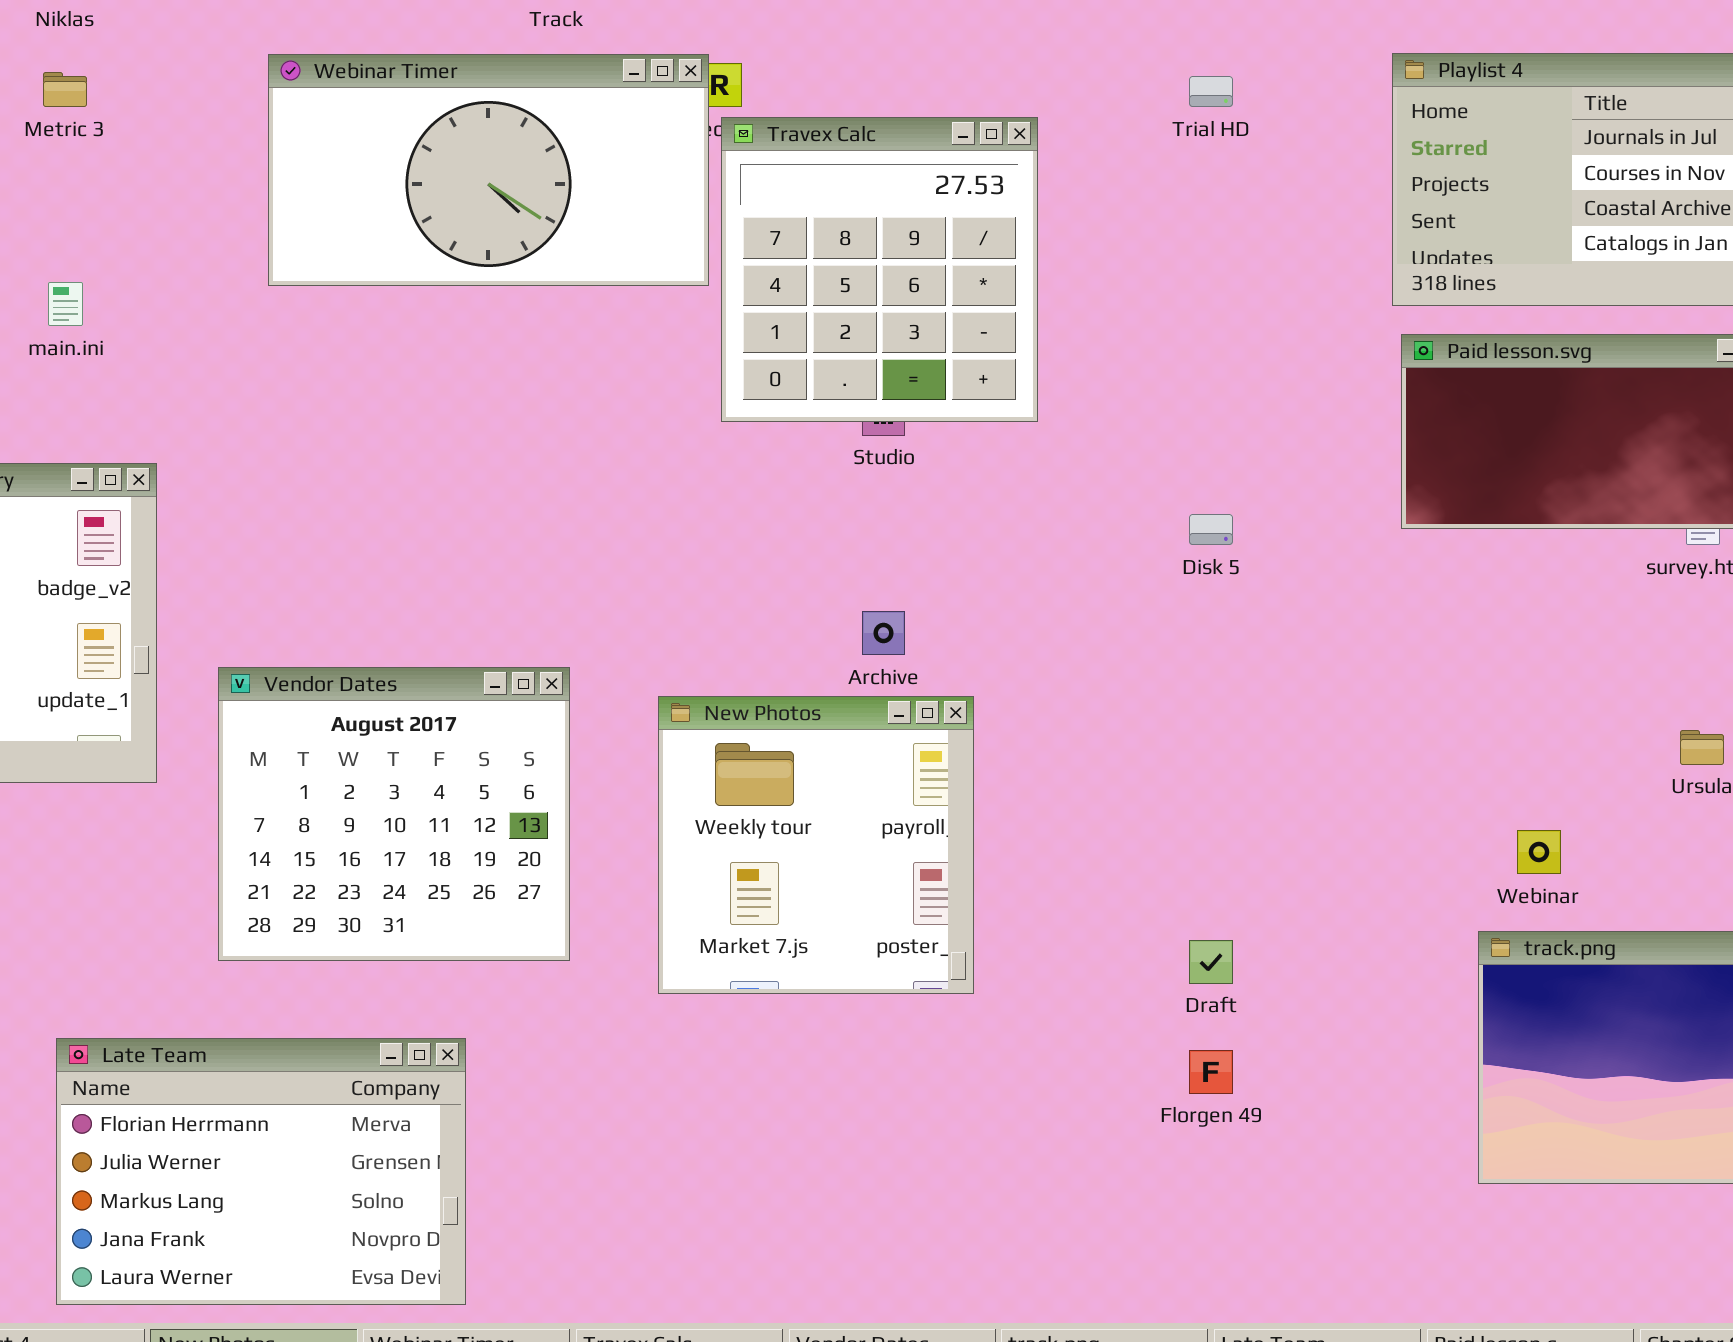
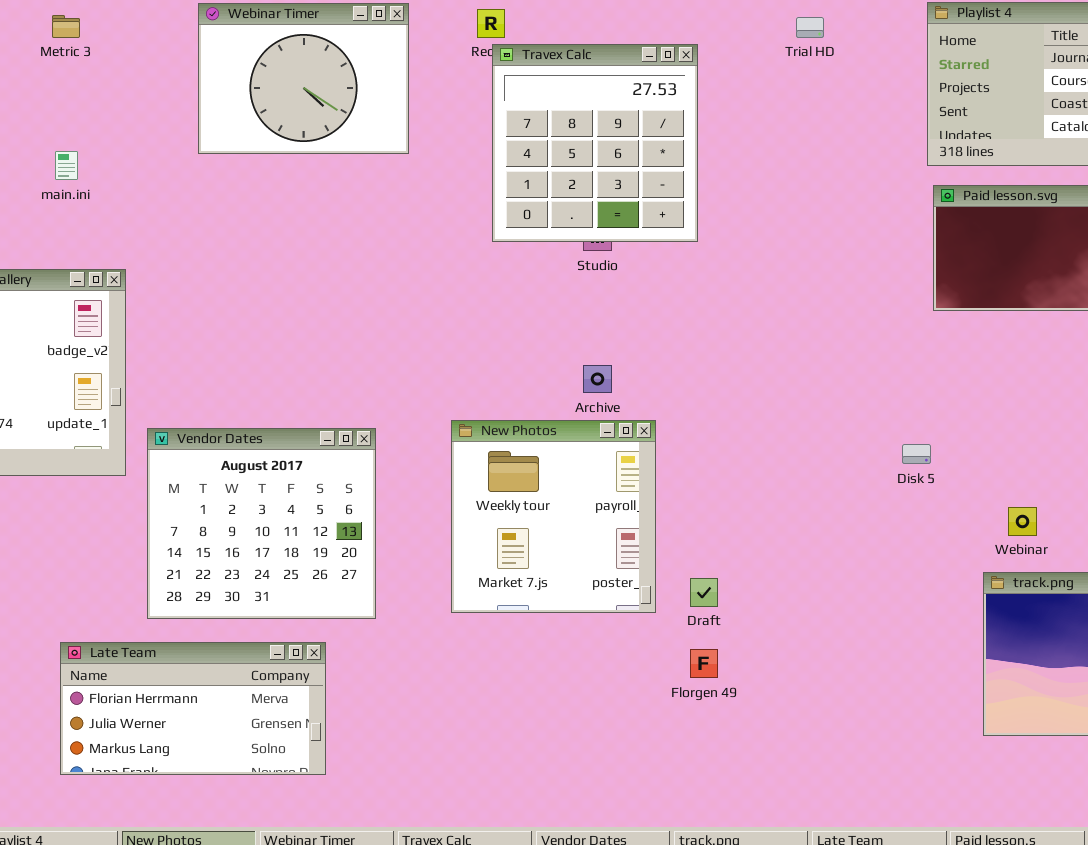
Webinar Timer: [268,54,709,286] -> [198,3,409,154], resized
Disk 5: [1189,514,1233,545] -> [902,444,931,464], moved
Vendor Dates: [218,667,570,961] -> [147,428,376,619], moved
Draft: [1189,940,1233,984] -> [690,578,718,607], moved
Late Team: [56,1038,466,1305] -> [60,642,326,775], resized
Florgen 49: [1189,1050,1233,1094] -> [690,649,718,678], moved

